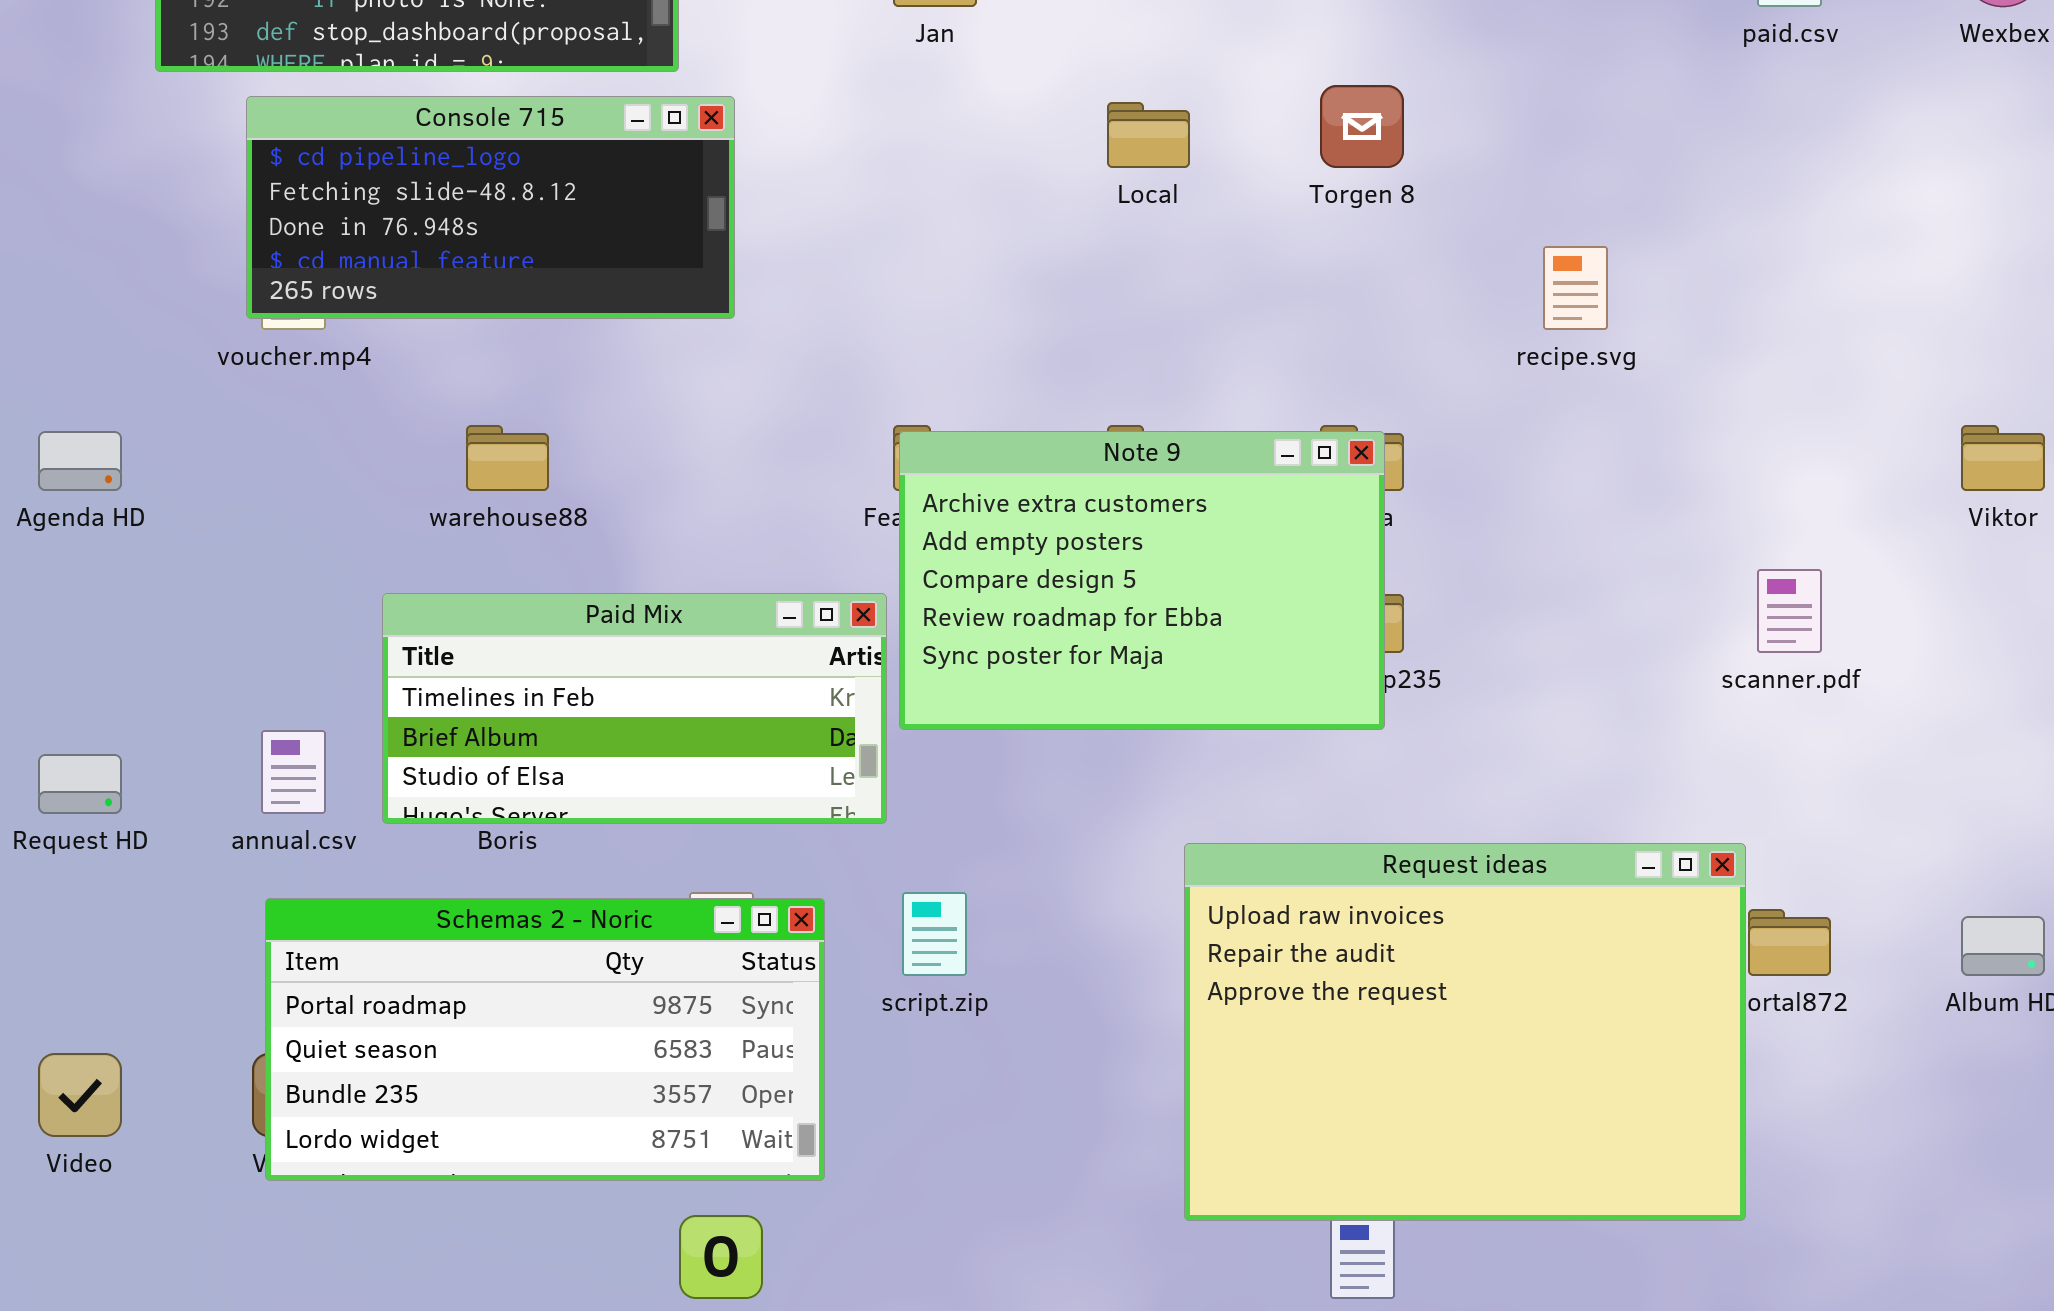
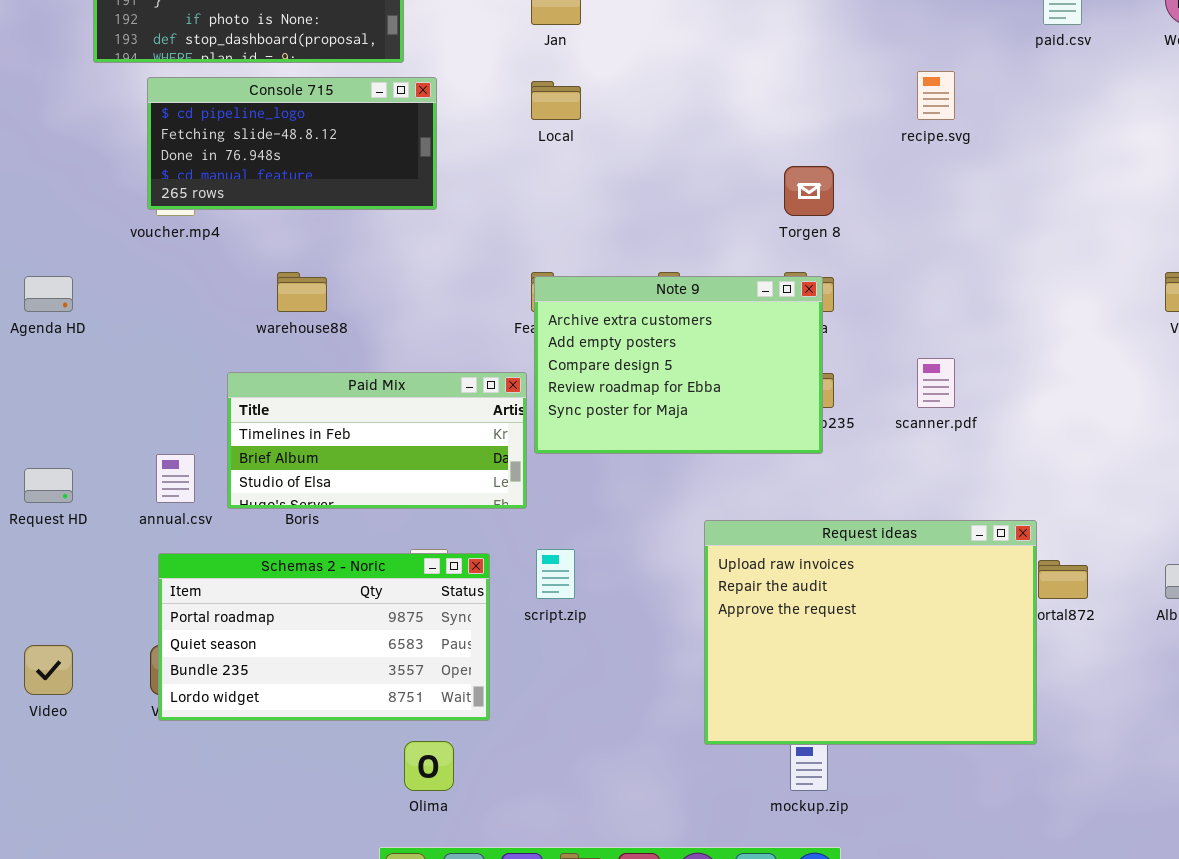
Torgen 8: [1320,85,1404,168] -> [784,166,834,216], moved
Local: [1107,102,1190,168] -> [531,81,581,120], moved
recipe.svg: [1543,246,1608,330] -> [917,71,955,120], moved
scanner.pdf: [1757,569,1822,653] -> [917,358,955,408], moved

